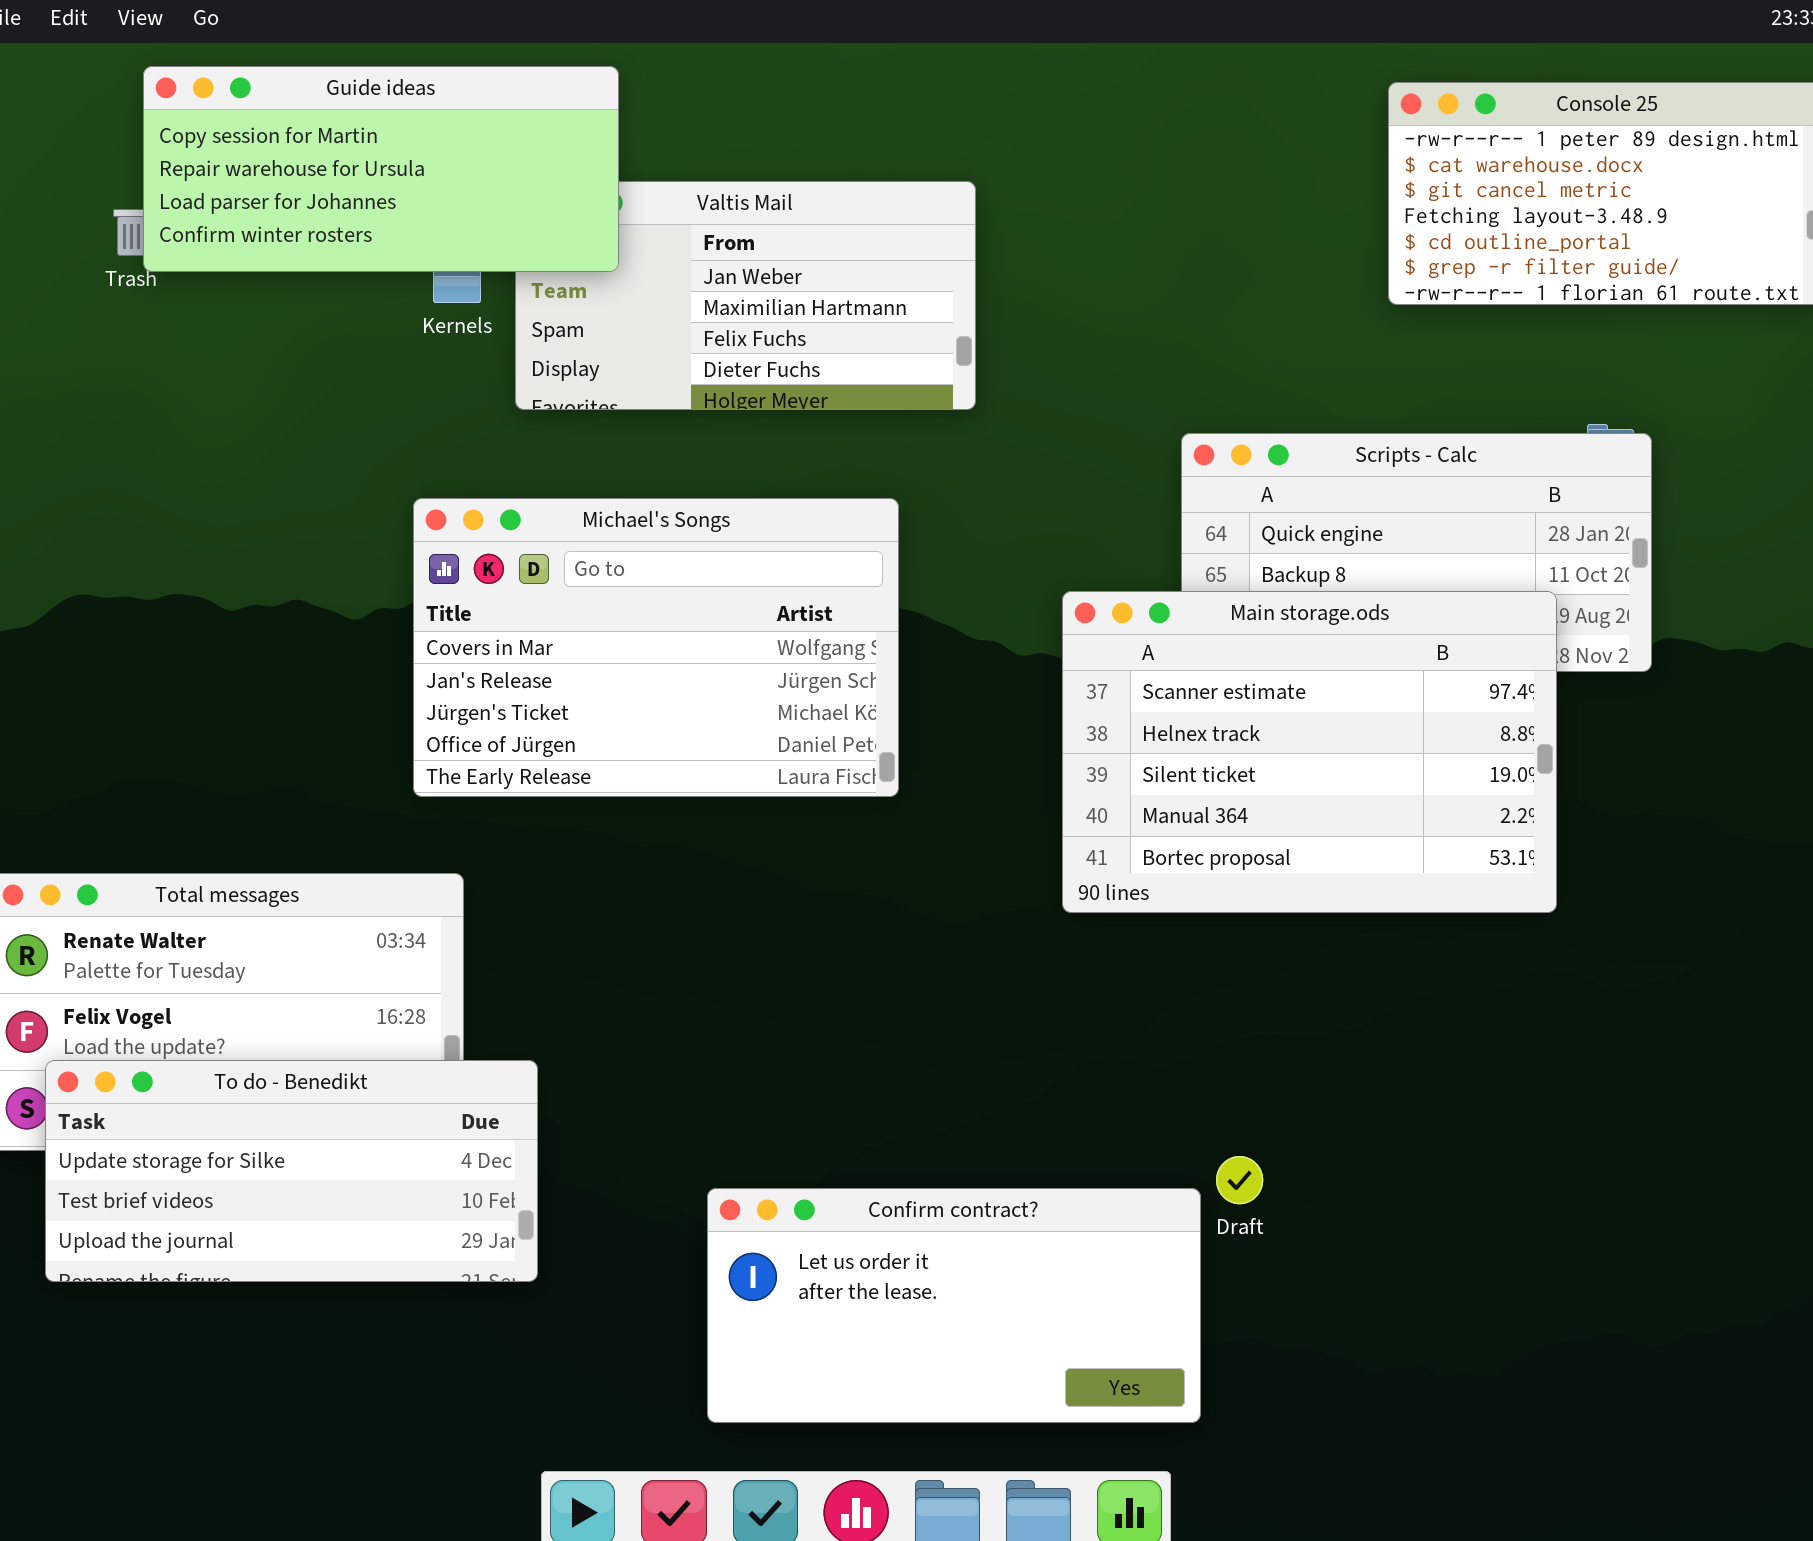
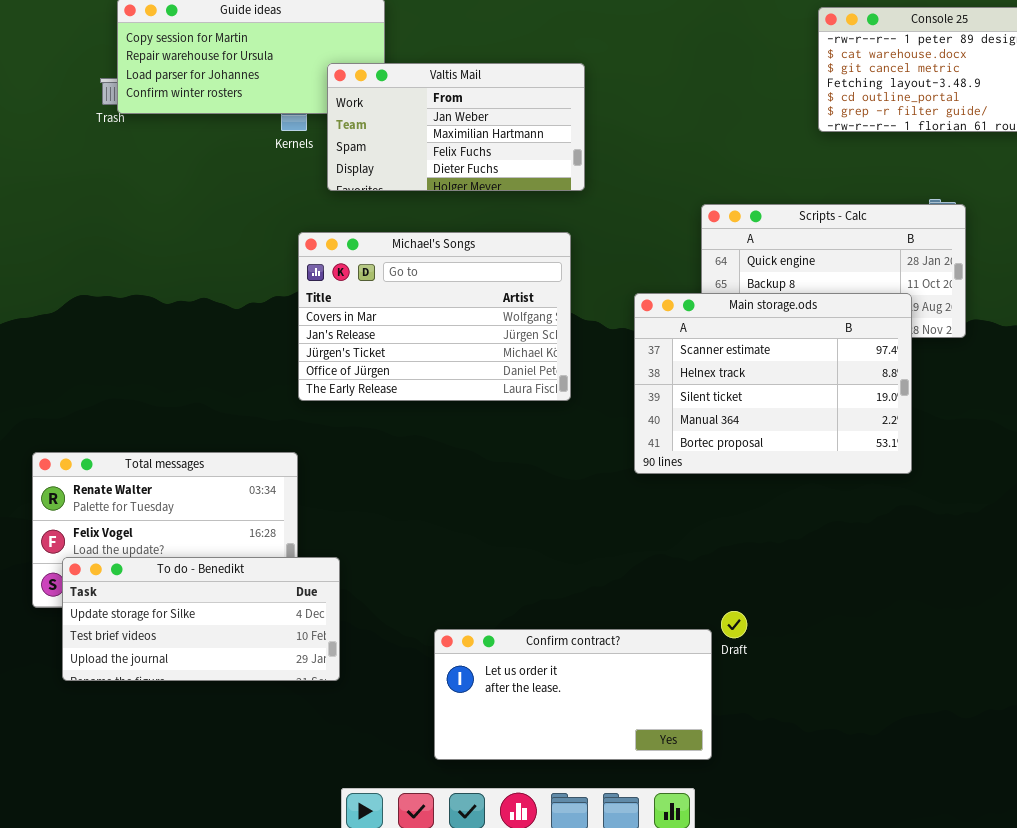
Valtis Mail: [515,181,976,410] -> [327,63,585,191], raised
Michael's Songs: [413,498,899,797] -> [298,232,571,401], moved

